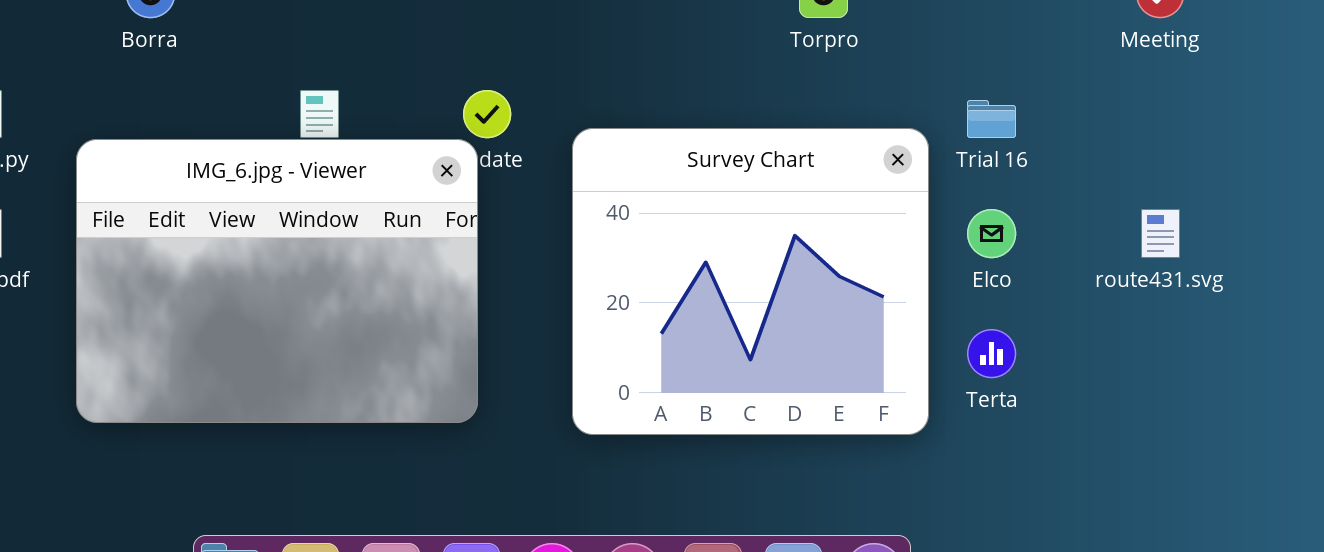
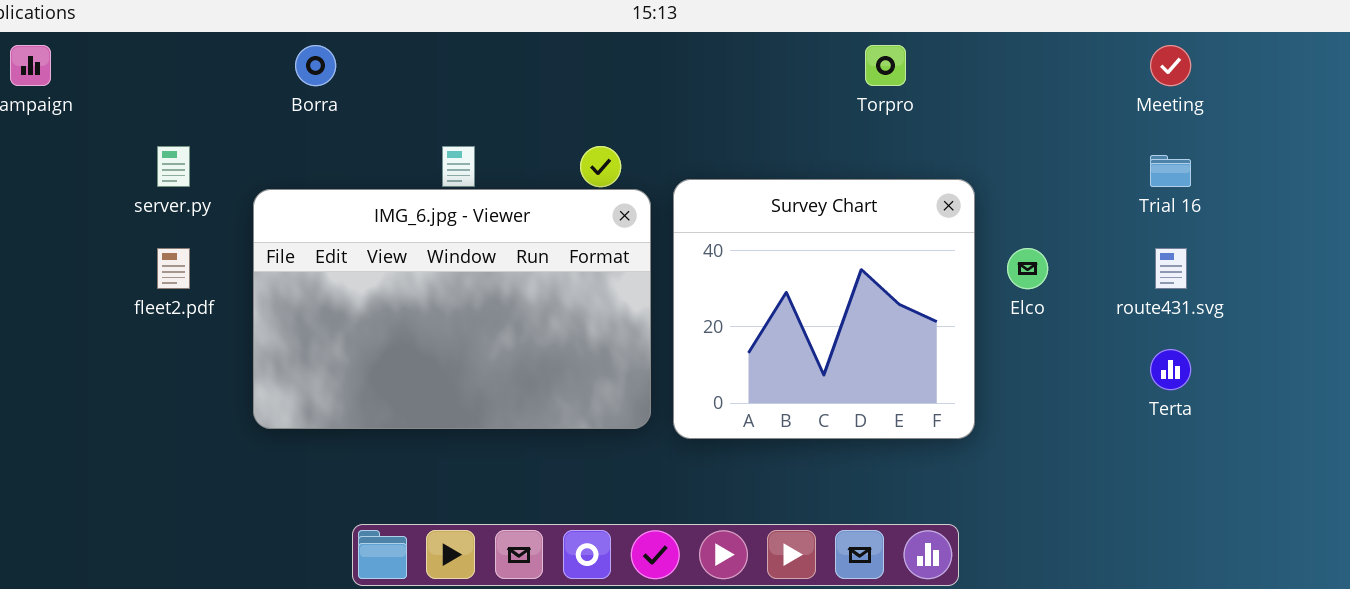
Trial 16: [967,100,1016,138] -> [1150,155,1191,187], moved
IMG_6.jpg - Viewer: [76,139,478,423] -> [253,189,651,429], resized
Terta: [967,329,1016,378] -> [1150,349,1191,390], moved

